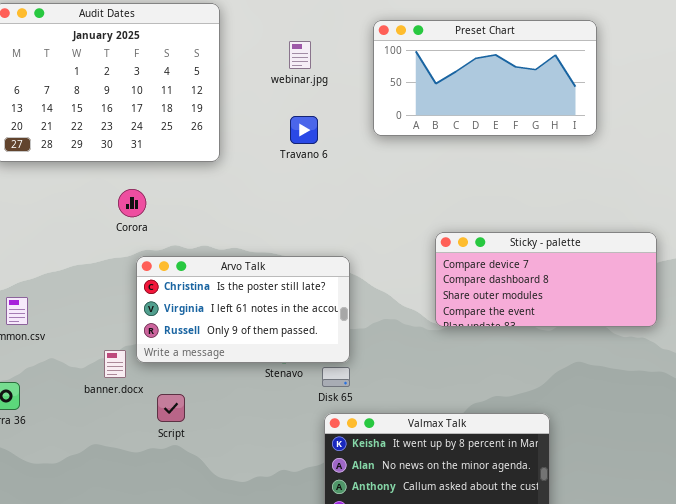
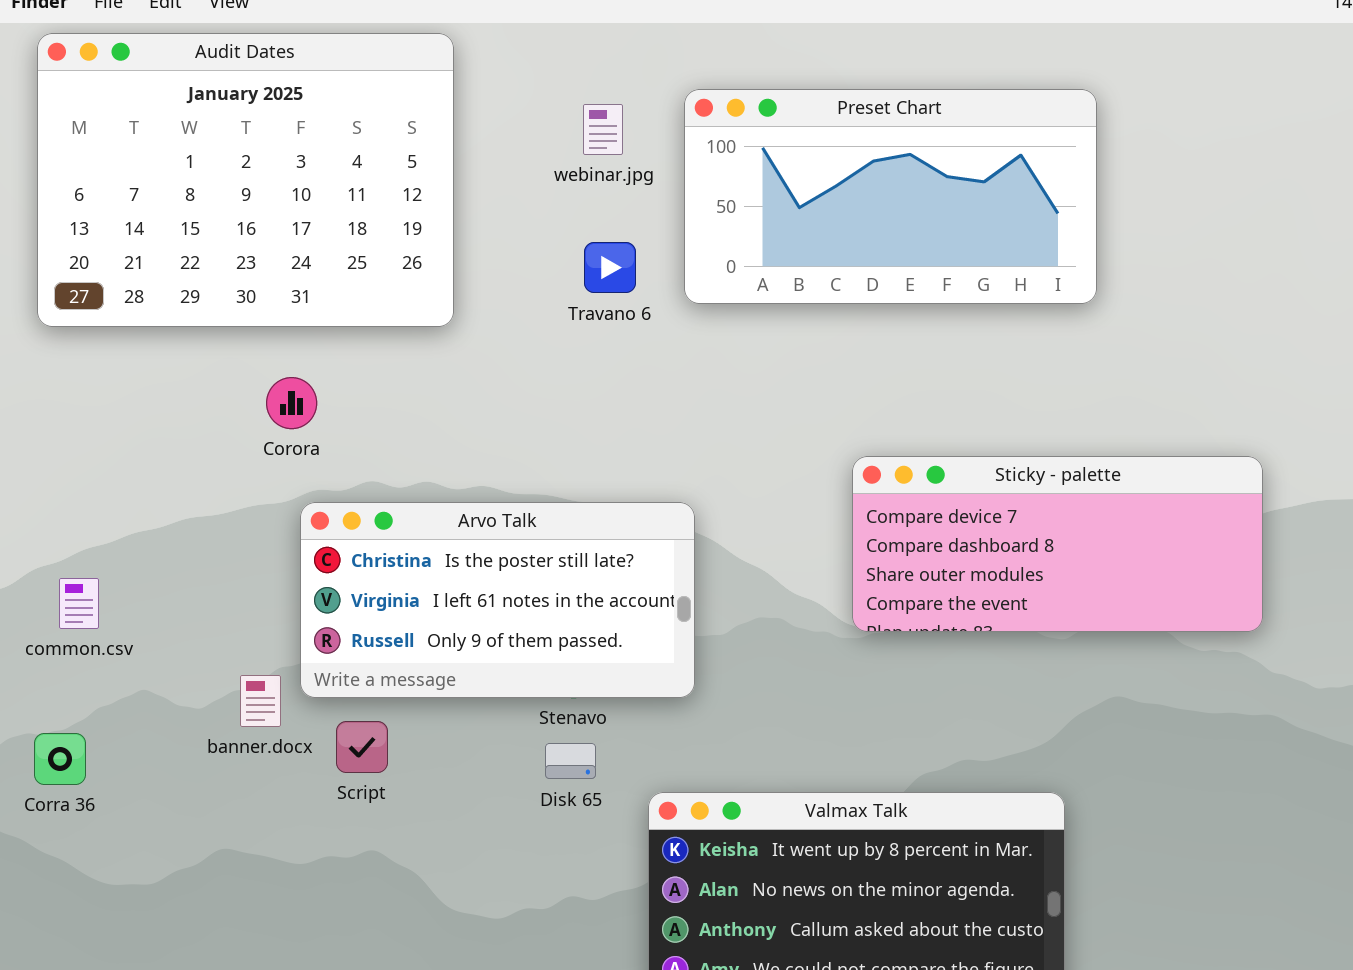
Preset Chart: [373,20,597,136] -> [684,89,1097,304], moved
Disk 65: [322,367,350,387] -> [545,743,596,779], moved
Script: [157,394,185,422] -> [336,721,388,773], moved

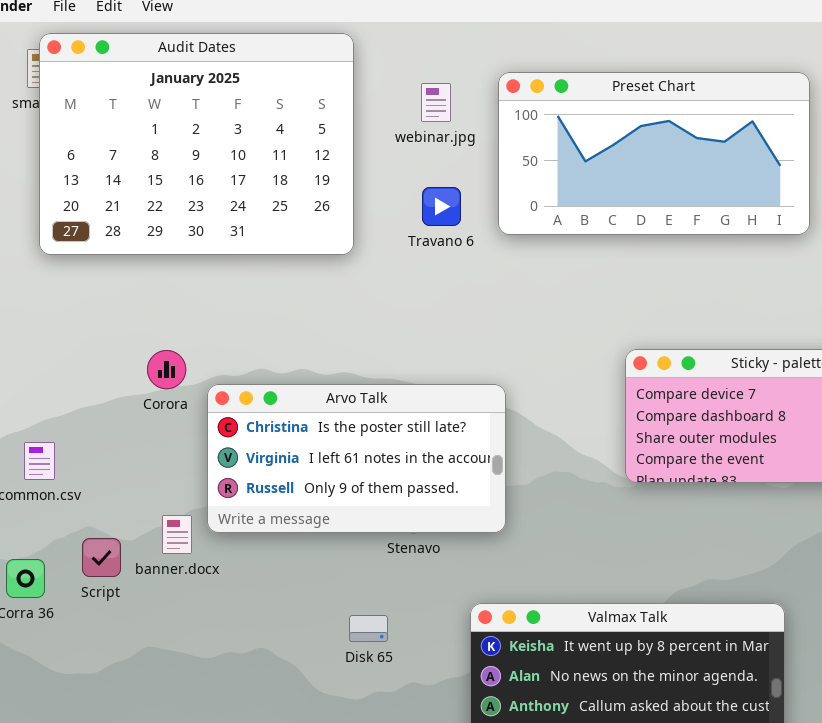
Audit Dates: [37,33,454,327] -> [39,33,354,255], moved
Corora: [266,377,317,429] -> [147,350,186,389], moved
Script: [336,721,388,773] -> [82,538,121,577], moved
Disk 65: [545,743,596,779] -> [349,615,388,642], moved

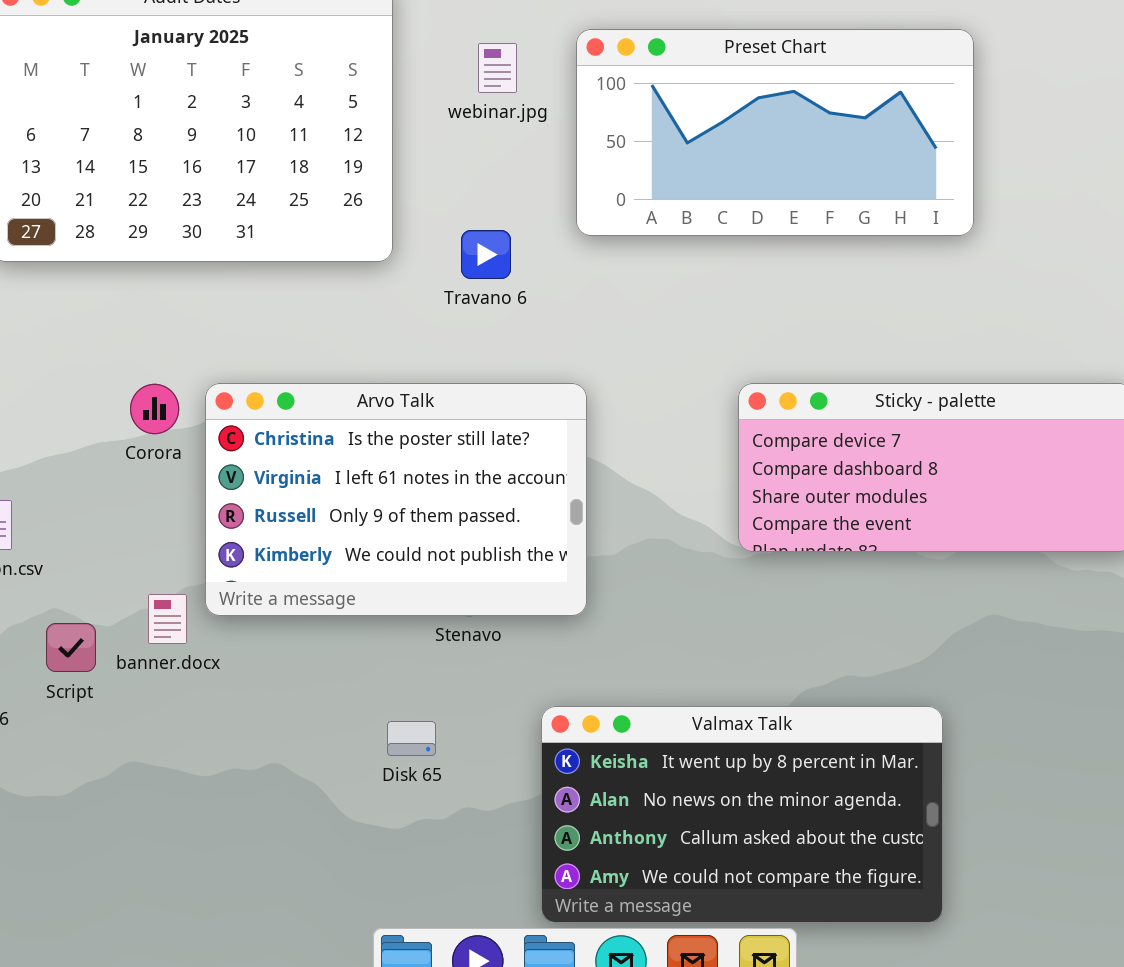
Travano 6: [422,187,461,226] -> [461,230,511,279], moved
Arvo Talk: [207,384,506,533] -> [205,383,587,616], resized

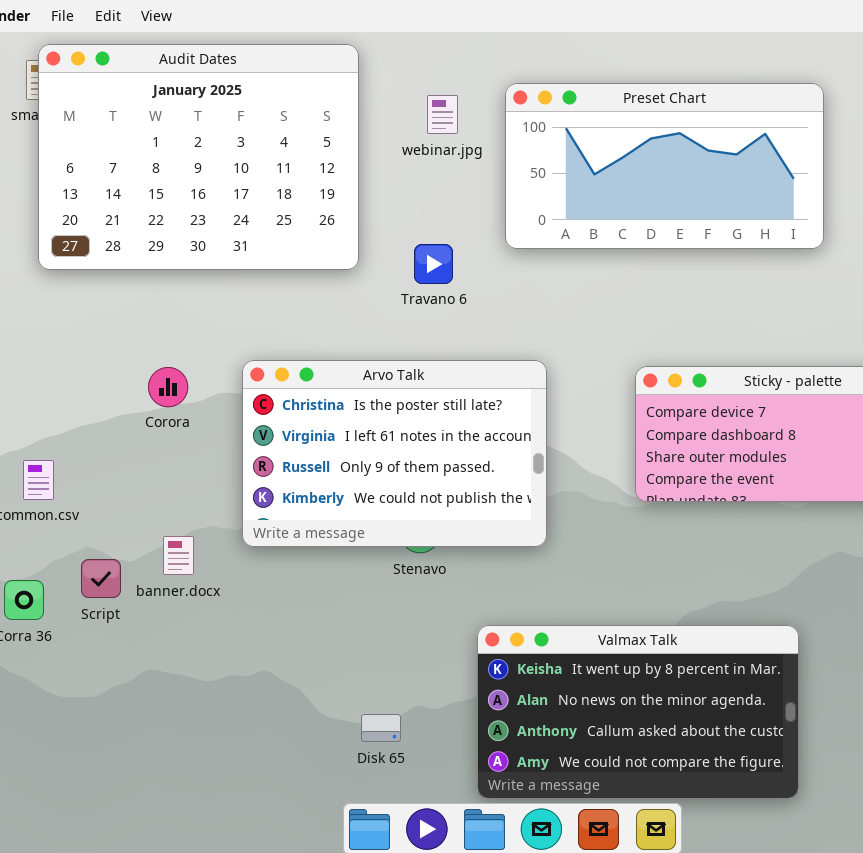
Arvo Talk: [205,383,587,616] -> [242,360,547,547], moved
Disk 65: [387,721,436,756] -> [361,714,401,742], moved

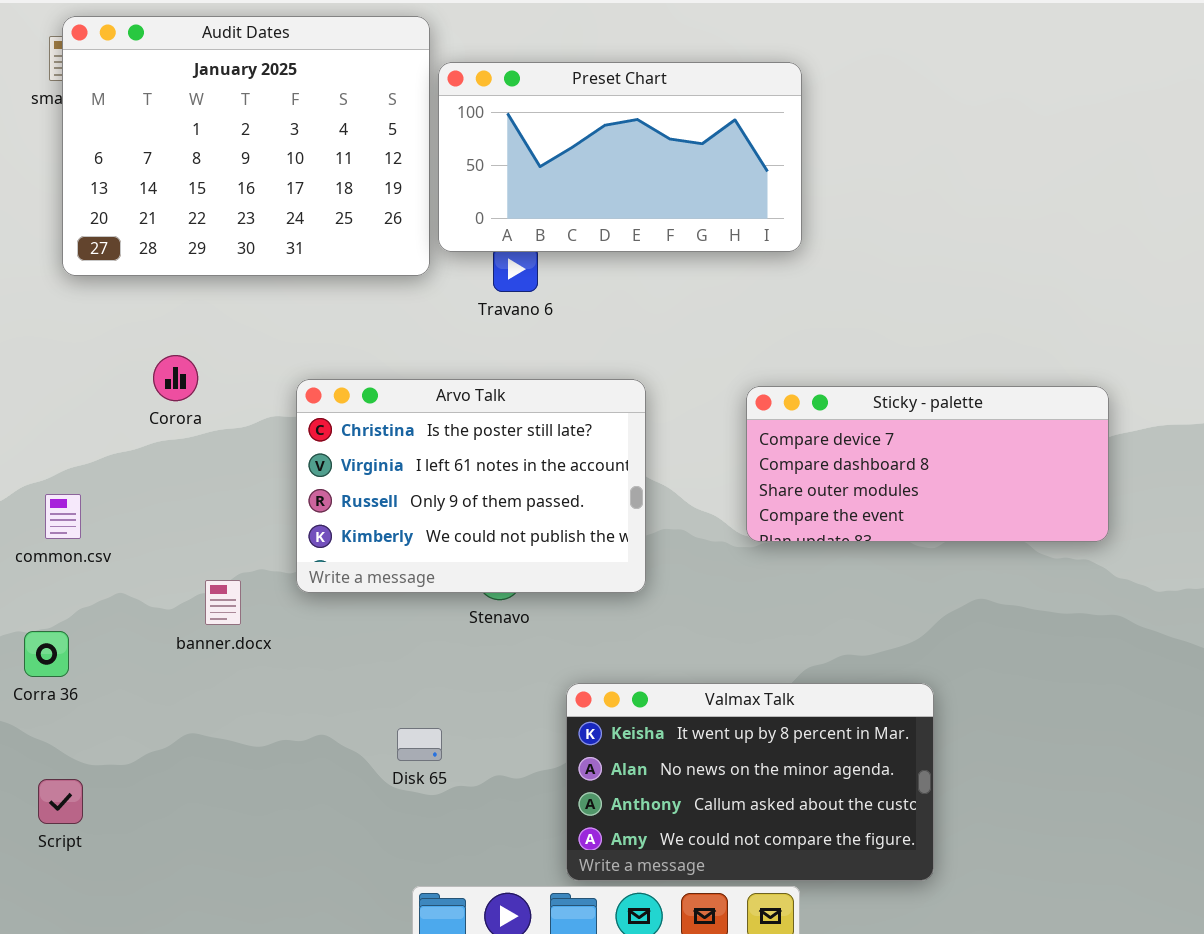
Preset Chart: [505,83,824,249] -> [438,62,802,252], moved
Corora: [148,367,188,407] -> [153,355,198,401], moved
Script: [81,559,121,598] -> [38,779,83,824], moved
Disk 65: [361,714,401,742] -> [397,728,442,761], moved

